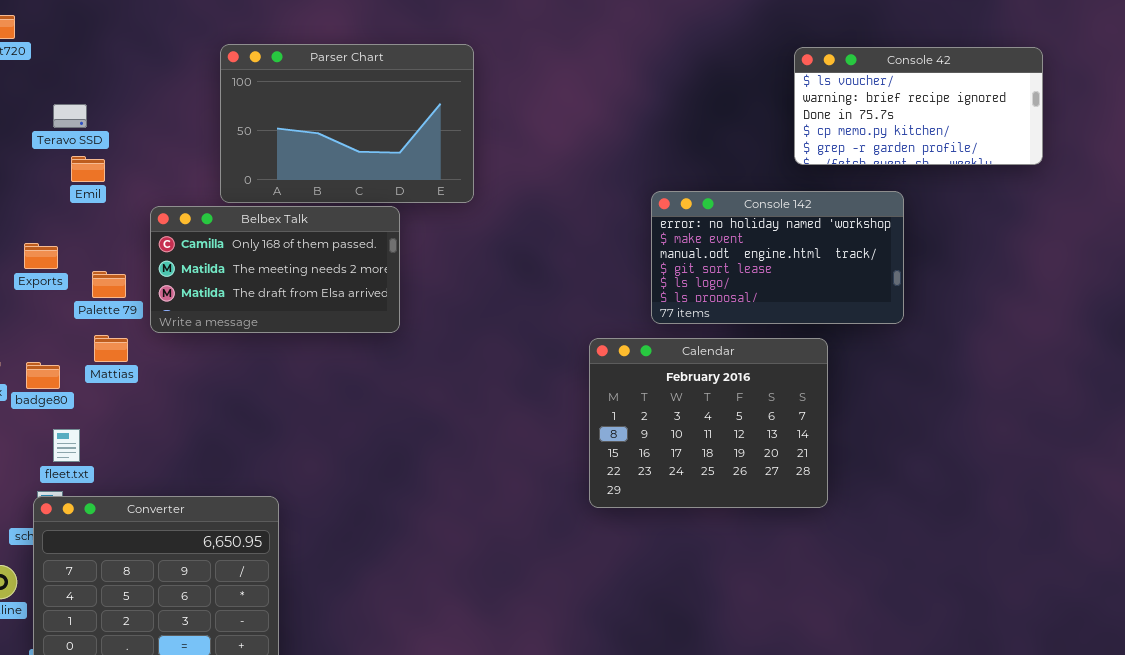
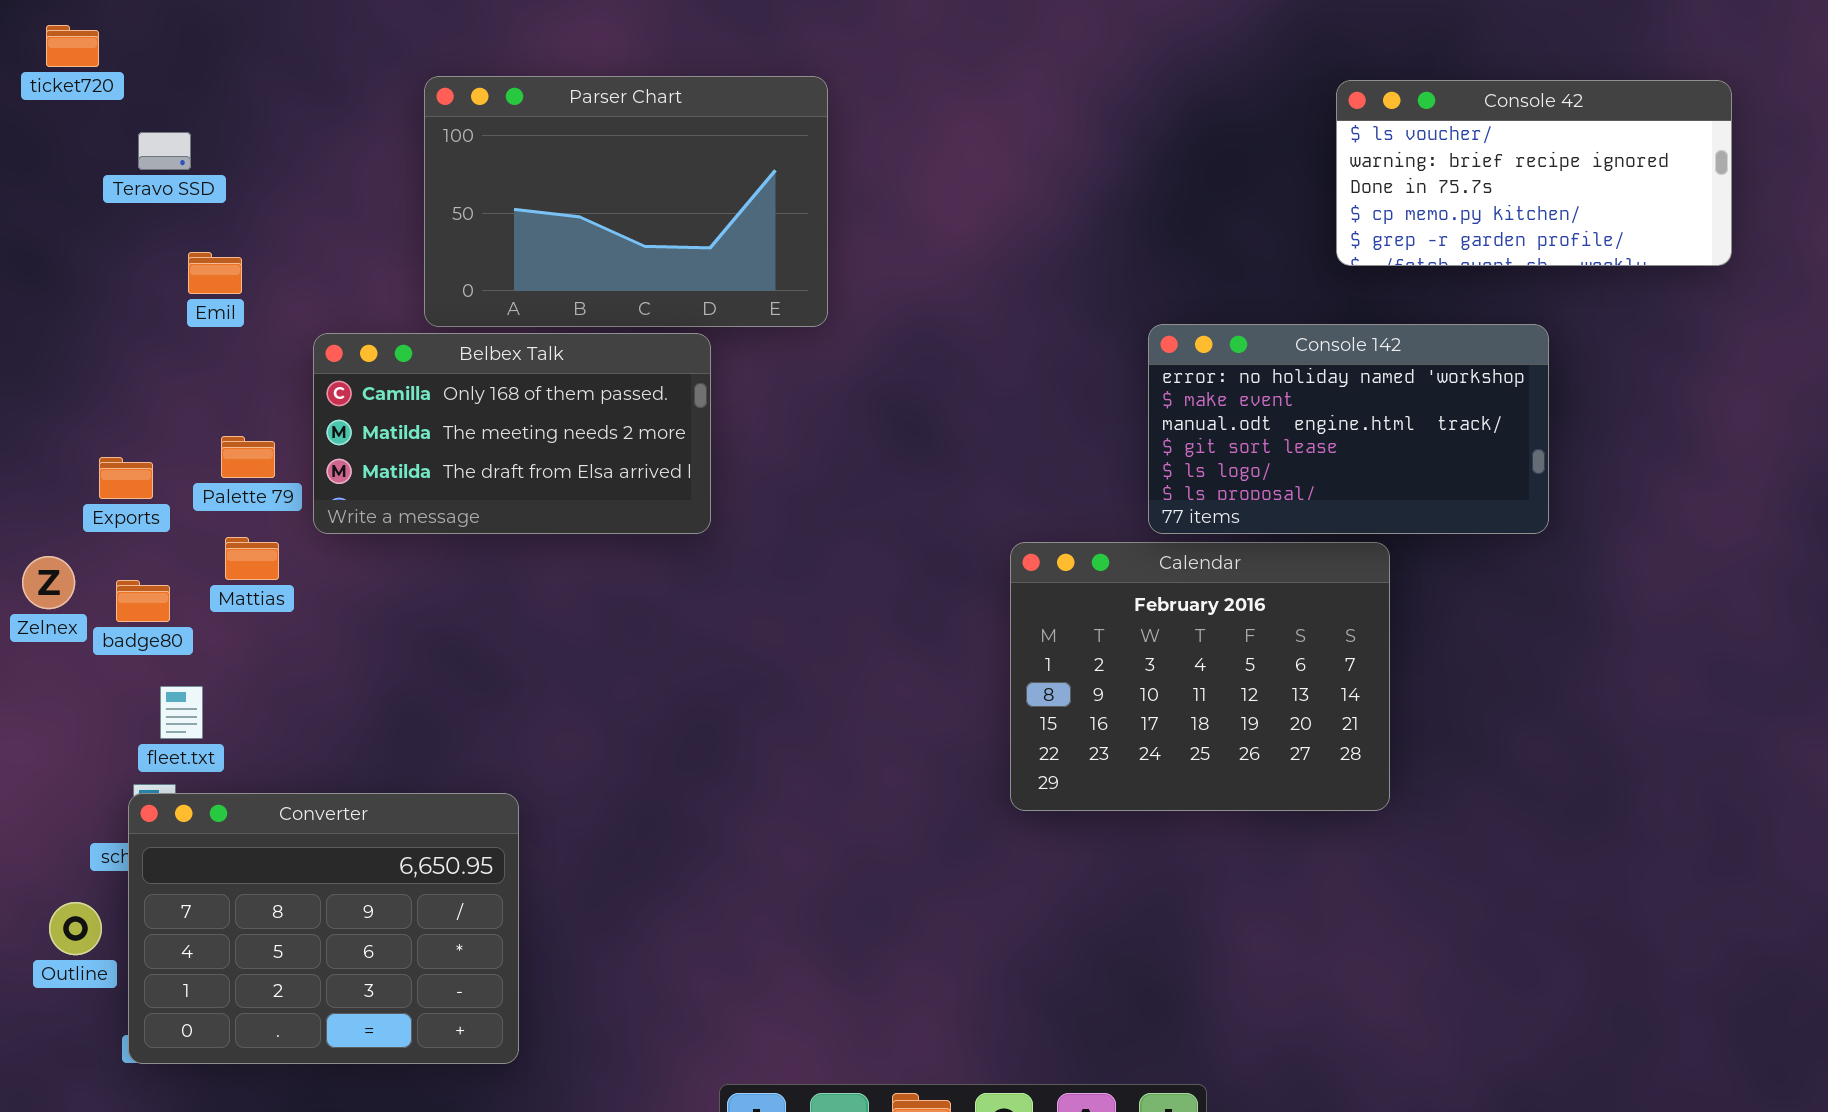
Teravo SSD: [53,104,87,128] -> [138,132,191,170], moved
Console 142: [651,191,904,324] -> [1148,324,1549,534], moved
Exports: [24,243,58,269] -> [99,457,153,499], moved

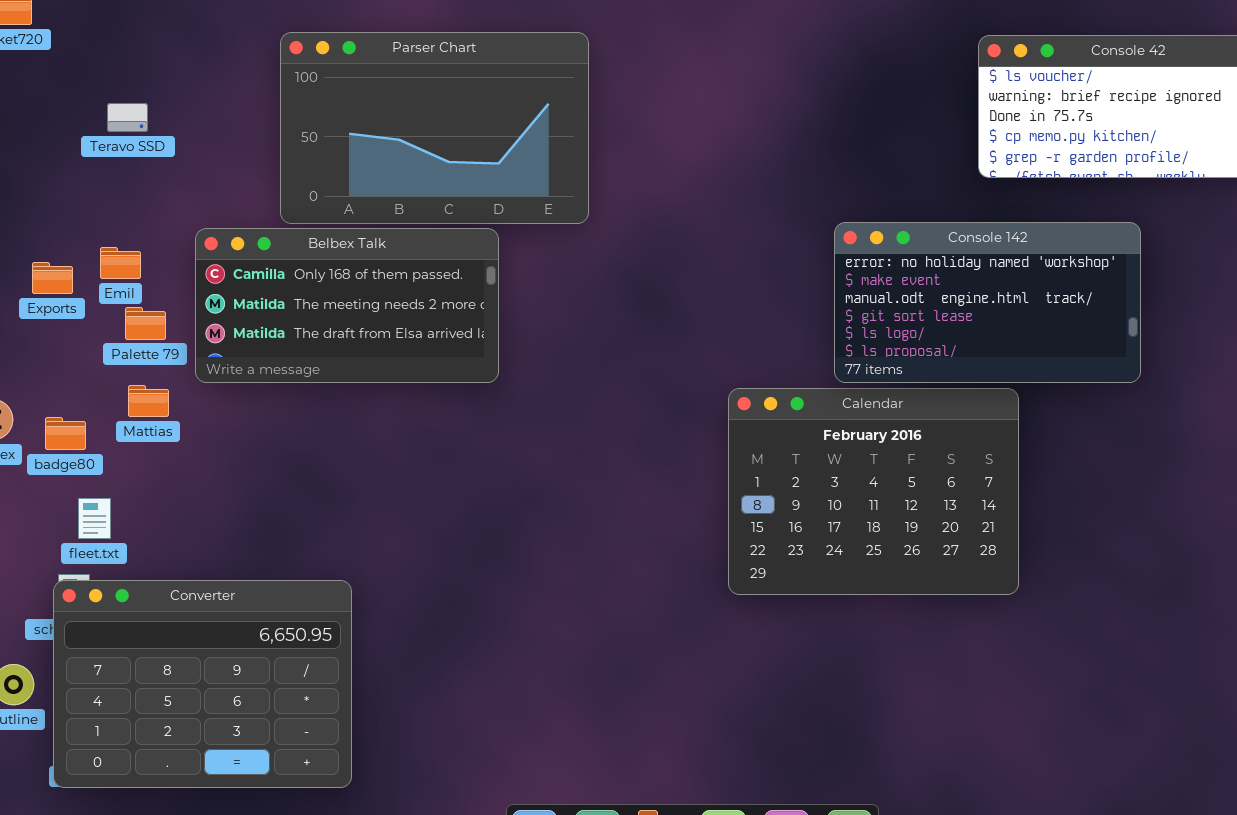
Teravo SSD: [138,132,191,170] -> [107,103,148,132], moved
Emil: [188,252,242,294] -> [100,247,141,279], moved
Exports: [99,457,153,499] -> [32,262,73,294], moved

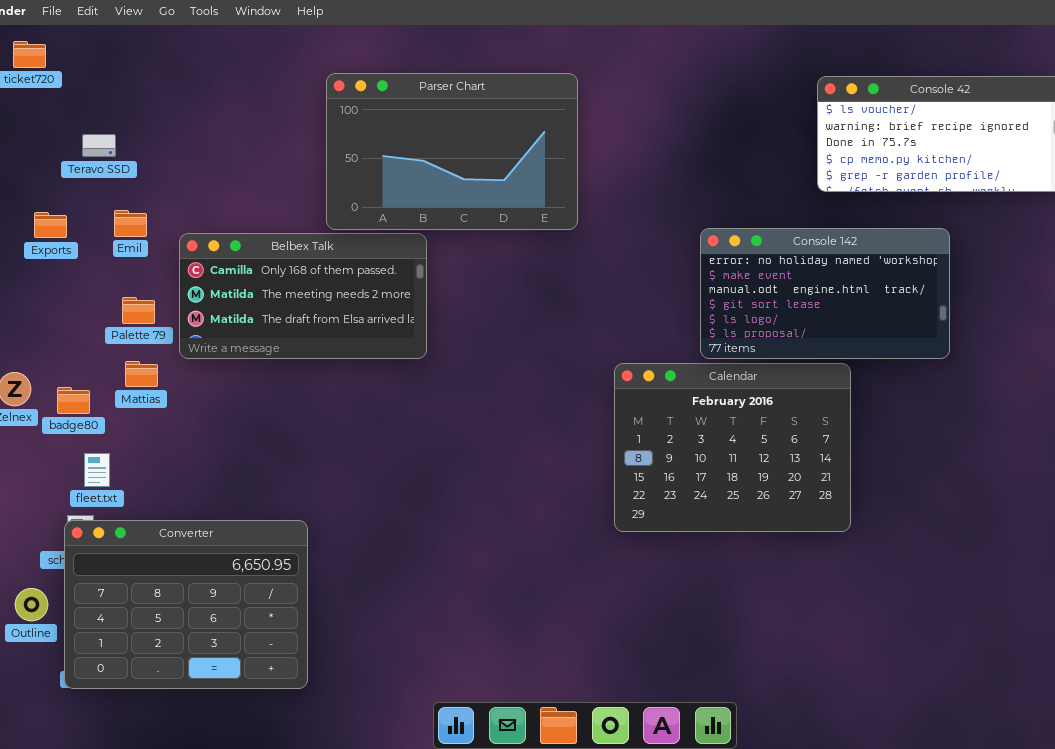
Parser Chart: [280,32,589,224] -> [326,73,578,230], moved
Teravo SSD: [107,103,148,132] -> [82,134,116,157], moved
Emil: [100,247,141,279] -> [114,210,147,237], moved
Exports: [32,262,73,294] -> [34,212,67,238], moved

